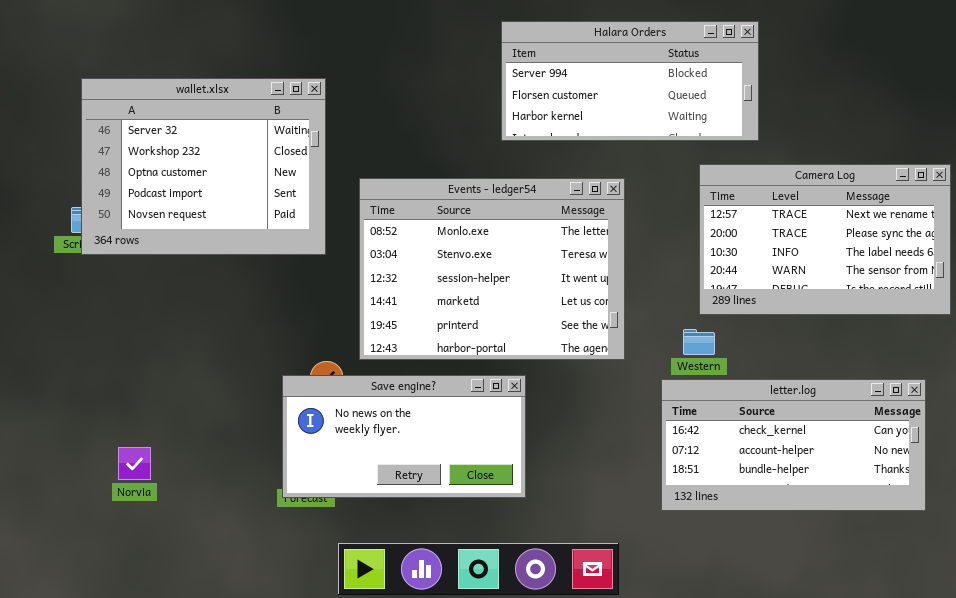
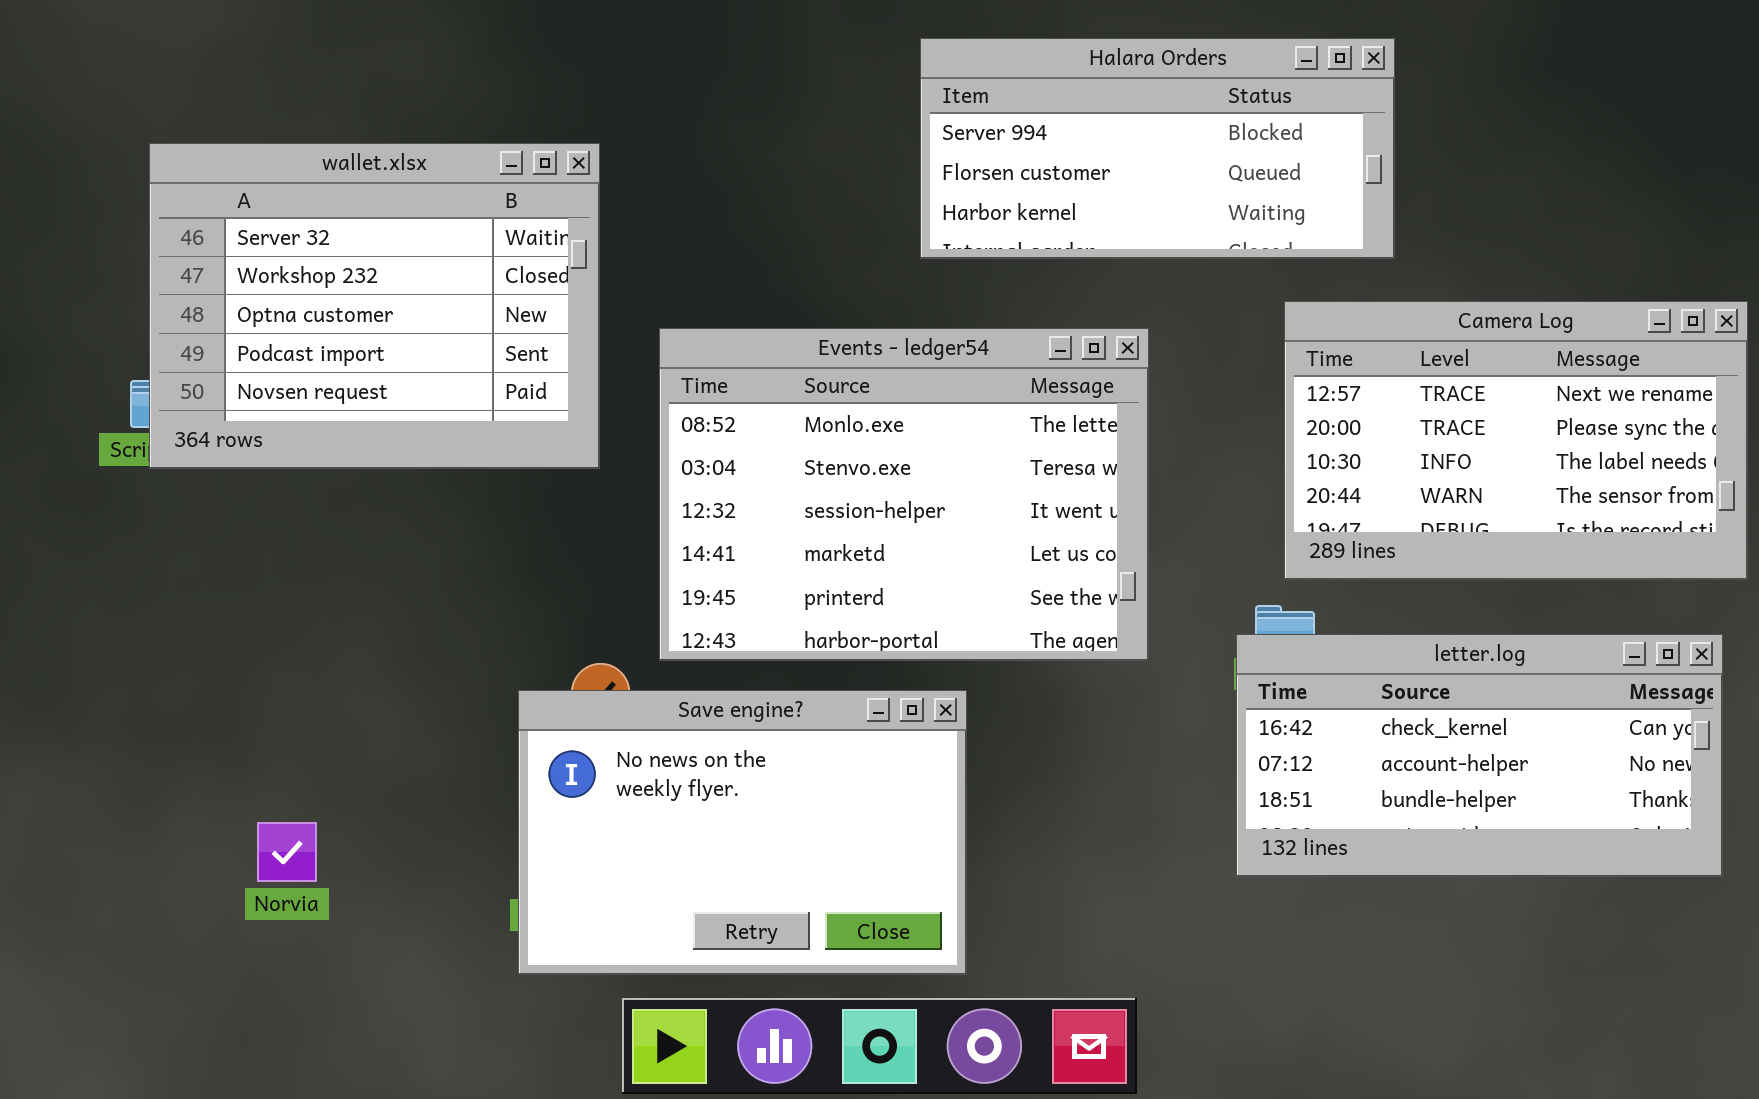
Save engine?: [282,375,526,498] -> [518,690,967,975], resized
letter.log: [661,379,926,511] -> [1236,634,1723,877], moved
Norvia: [118,447,151,480] -> [257,822,317,882], moved

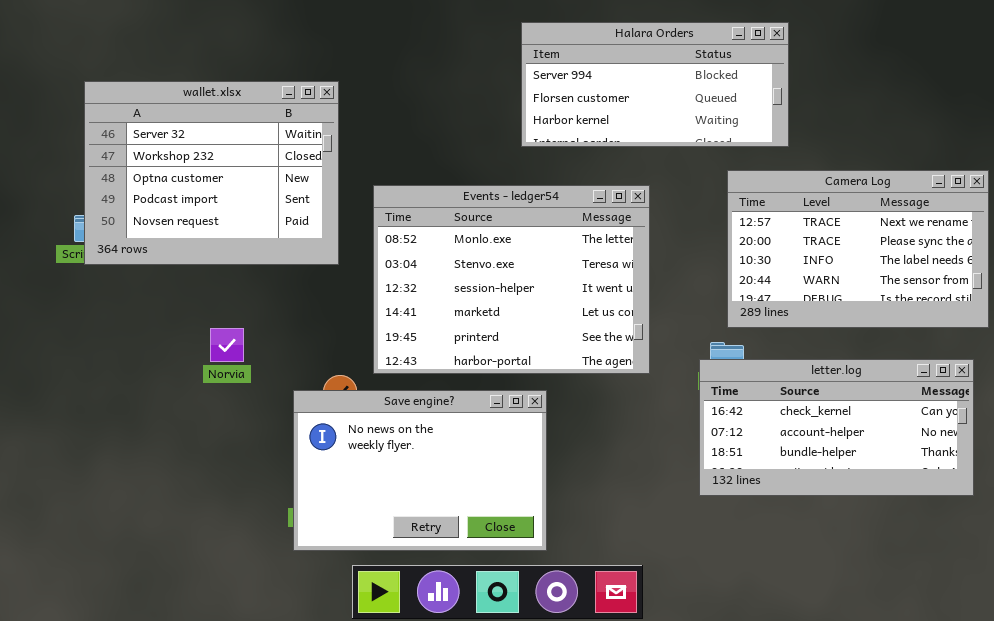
Norvia: [257,822,317,882] -> [210,328,244,362], moved

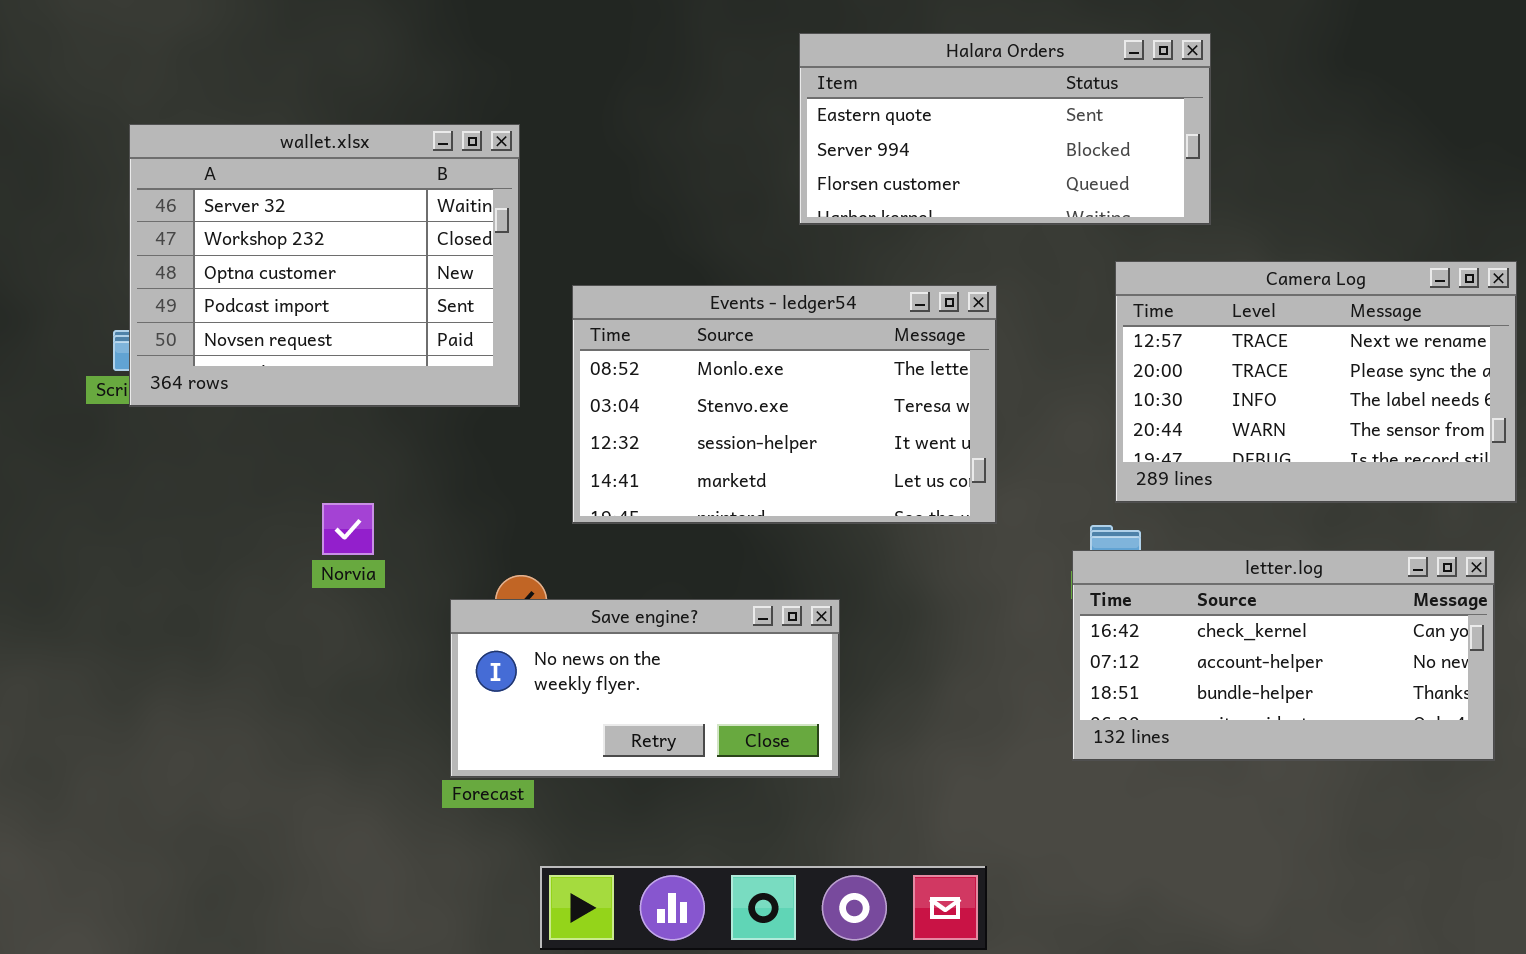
Halara Orders: [521,22,789,147] -> [799,33,1211,225], scrolled up 1 row
Events - ledger54: [373,185,650,374] -> [572,285,997,524], resized
Save engine?: [293,390,547,551] -> [450,599,840,778], resized

